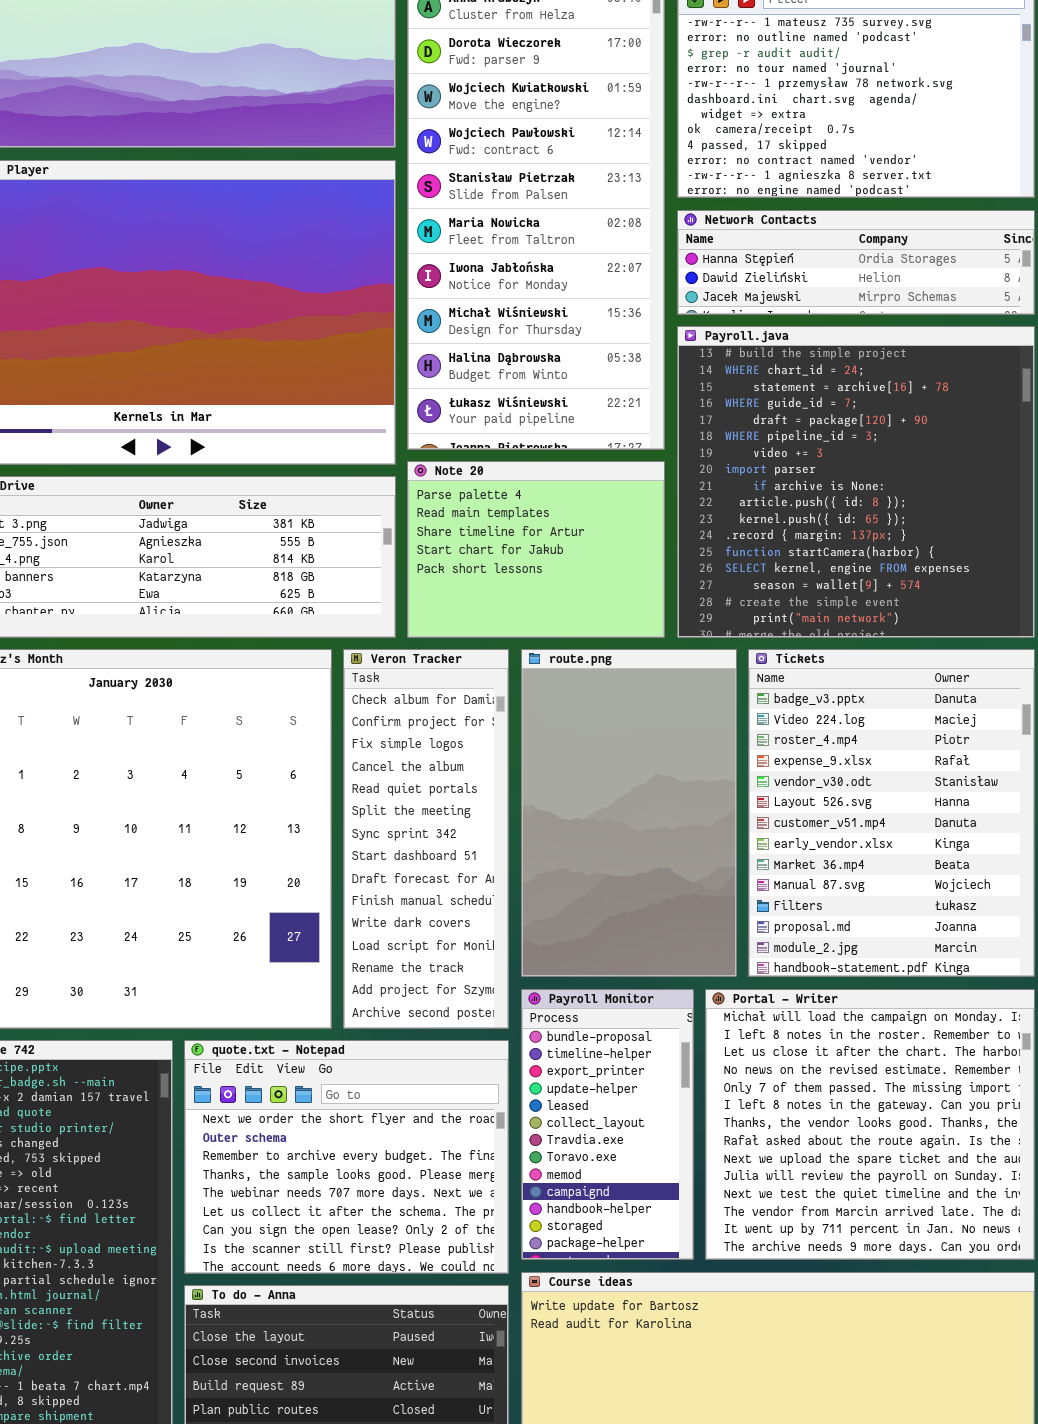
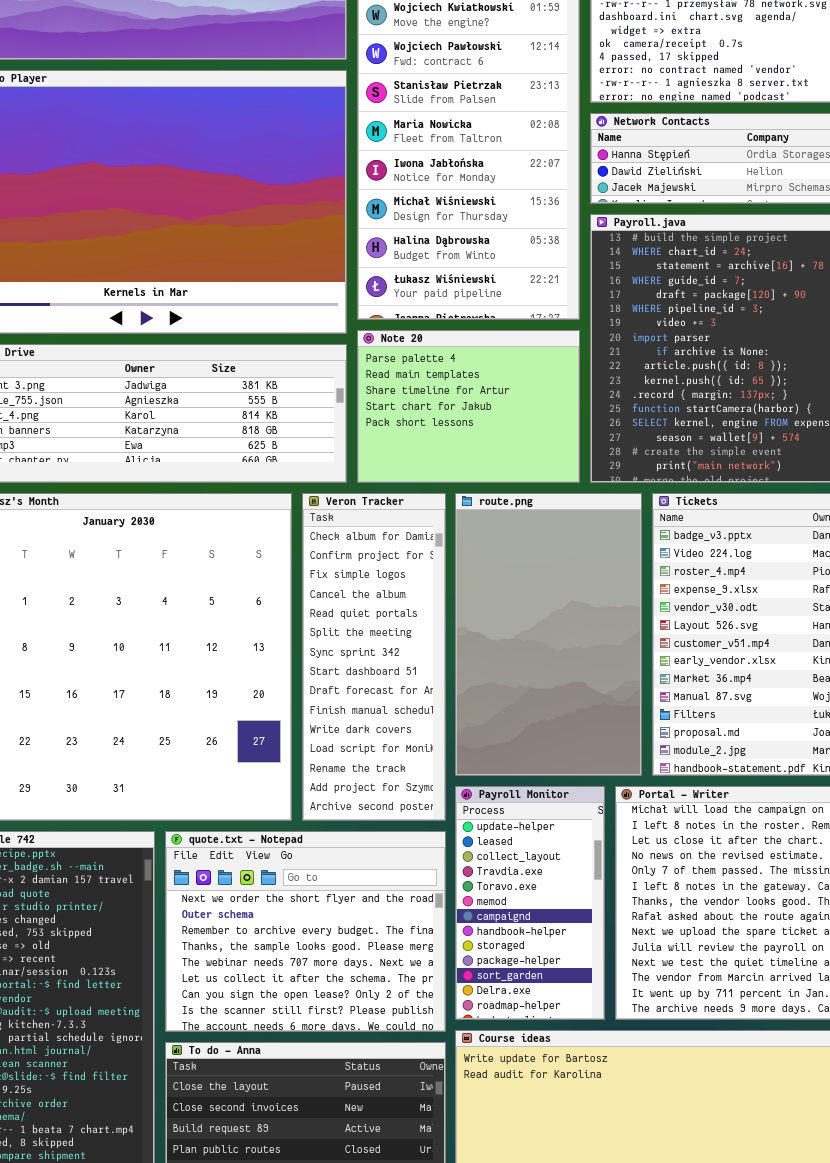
Payroll Monitor: [521,989,694,1260] -> [455,786,605,1020], scrolled down 3 rows

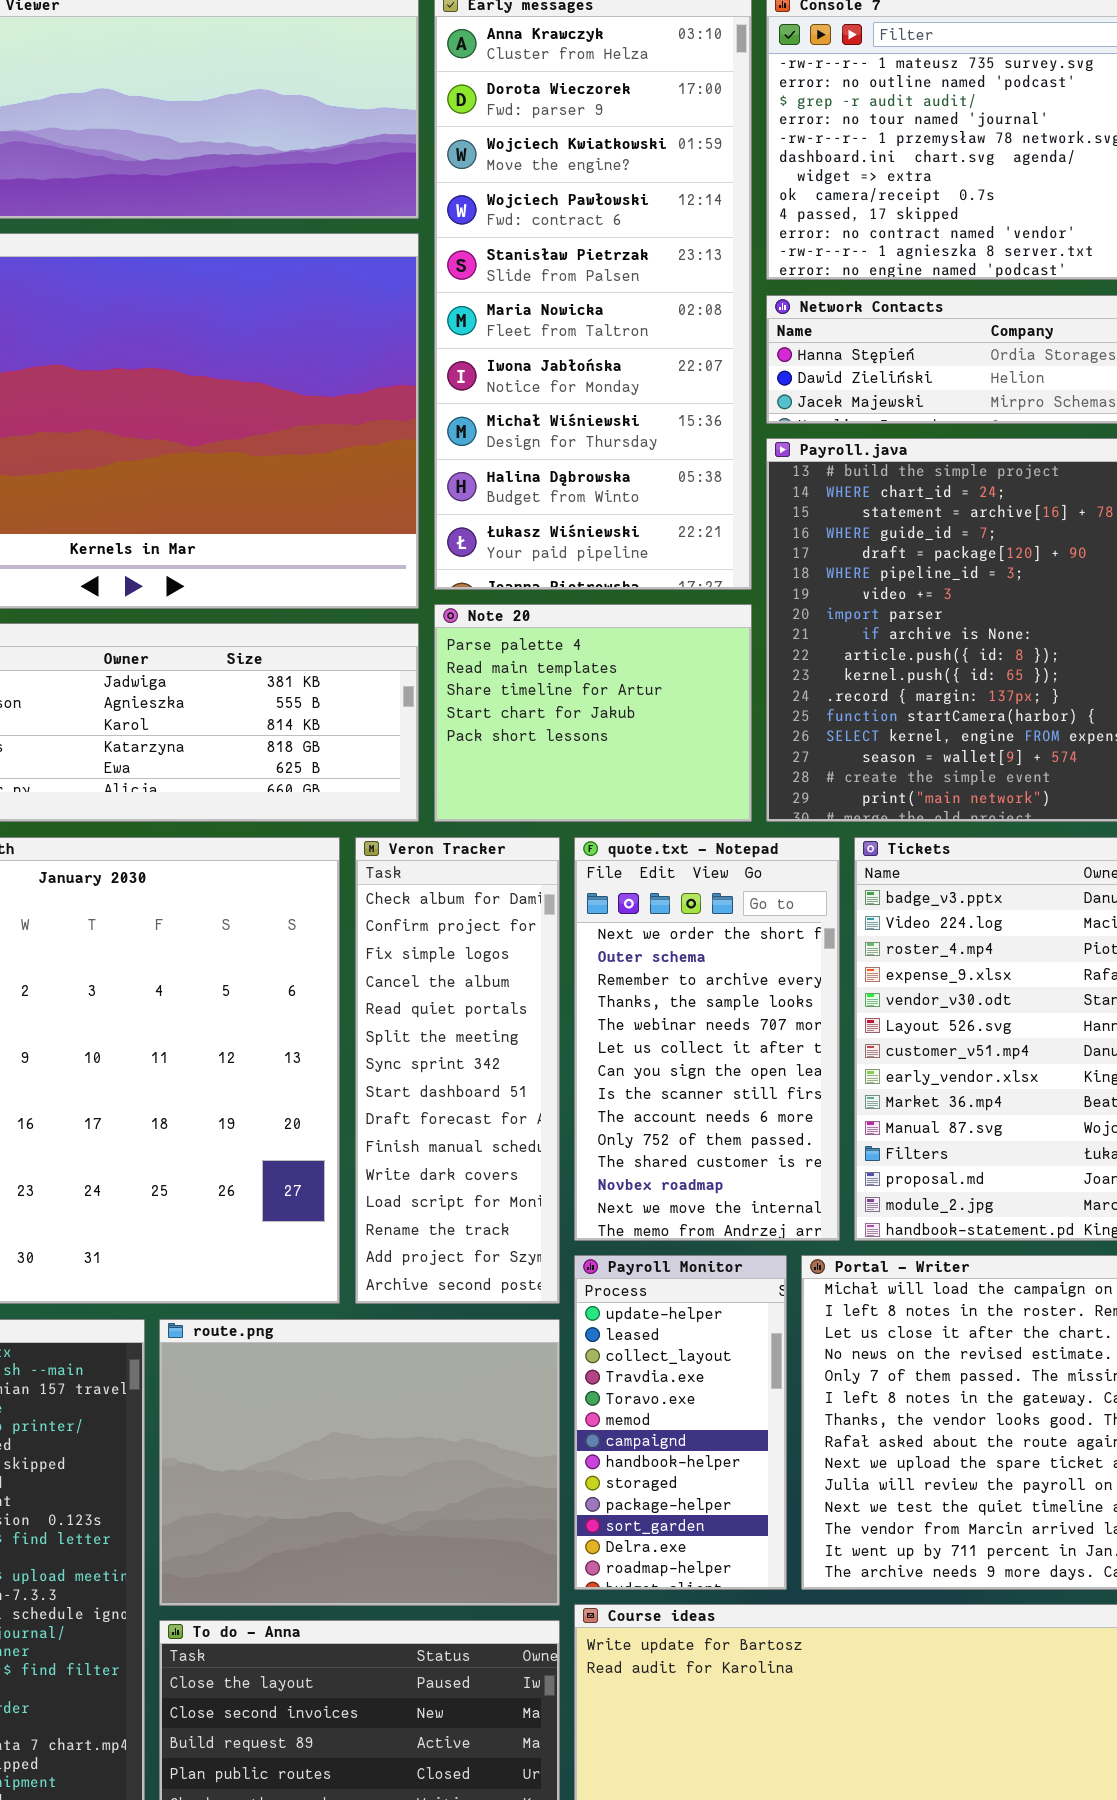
route.png: [455,493,642,776] -> [159,1319,560,1606], moved, resized
quote.txt - Notepad: [165,831,446,1032] -> [574,837,840,1241], moved, resized

